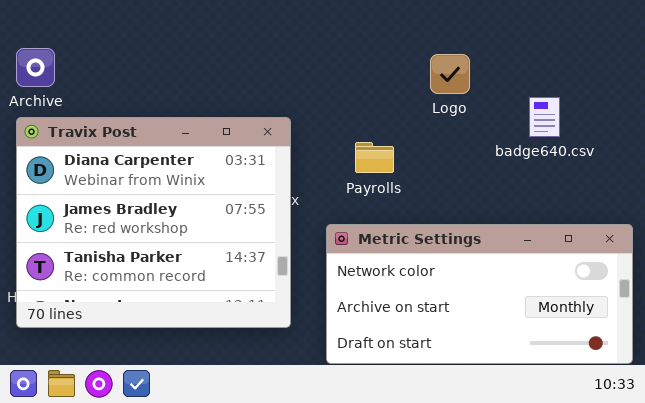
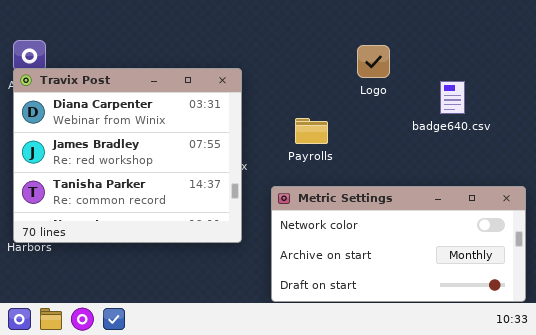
Travix Post: [16,117,291,328] -> [13,68,242,243], moved

